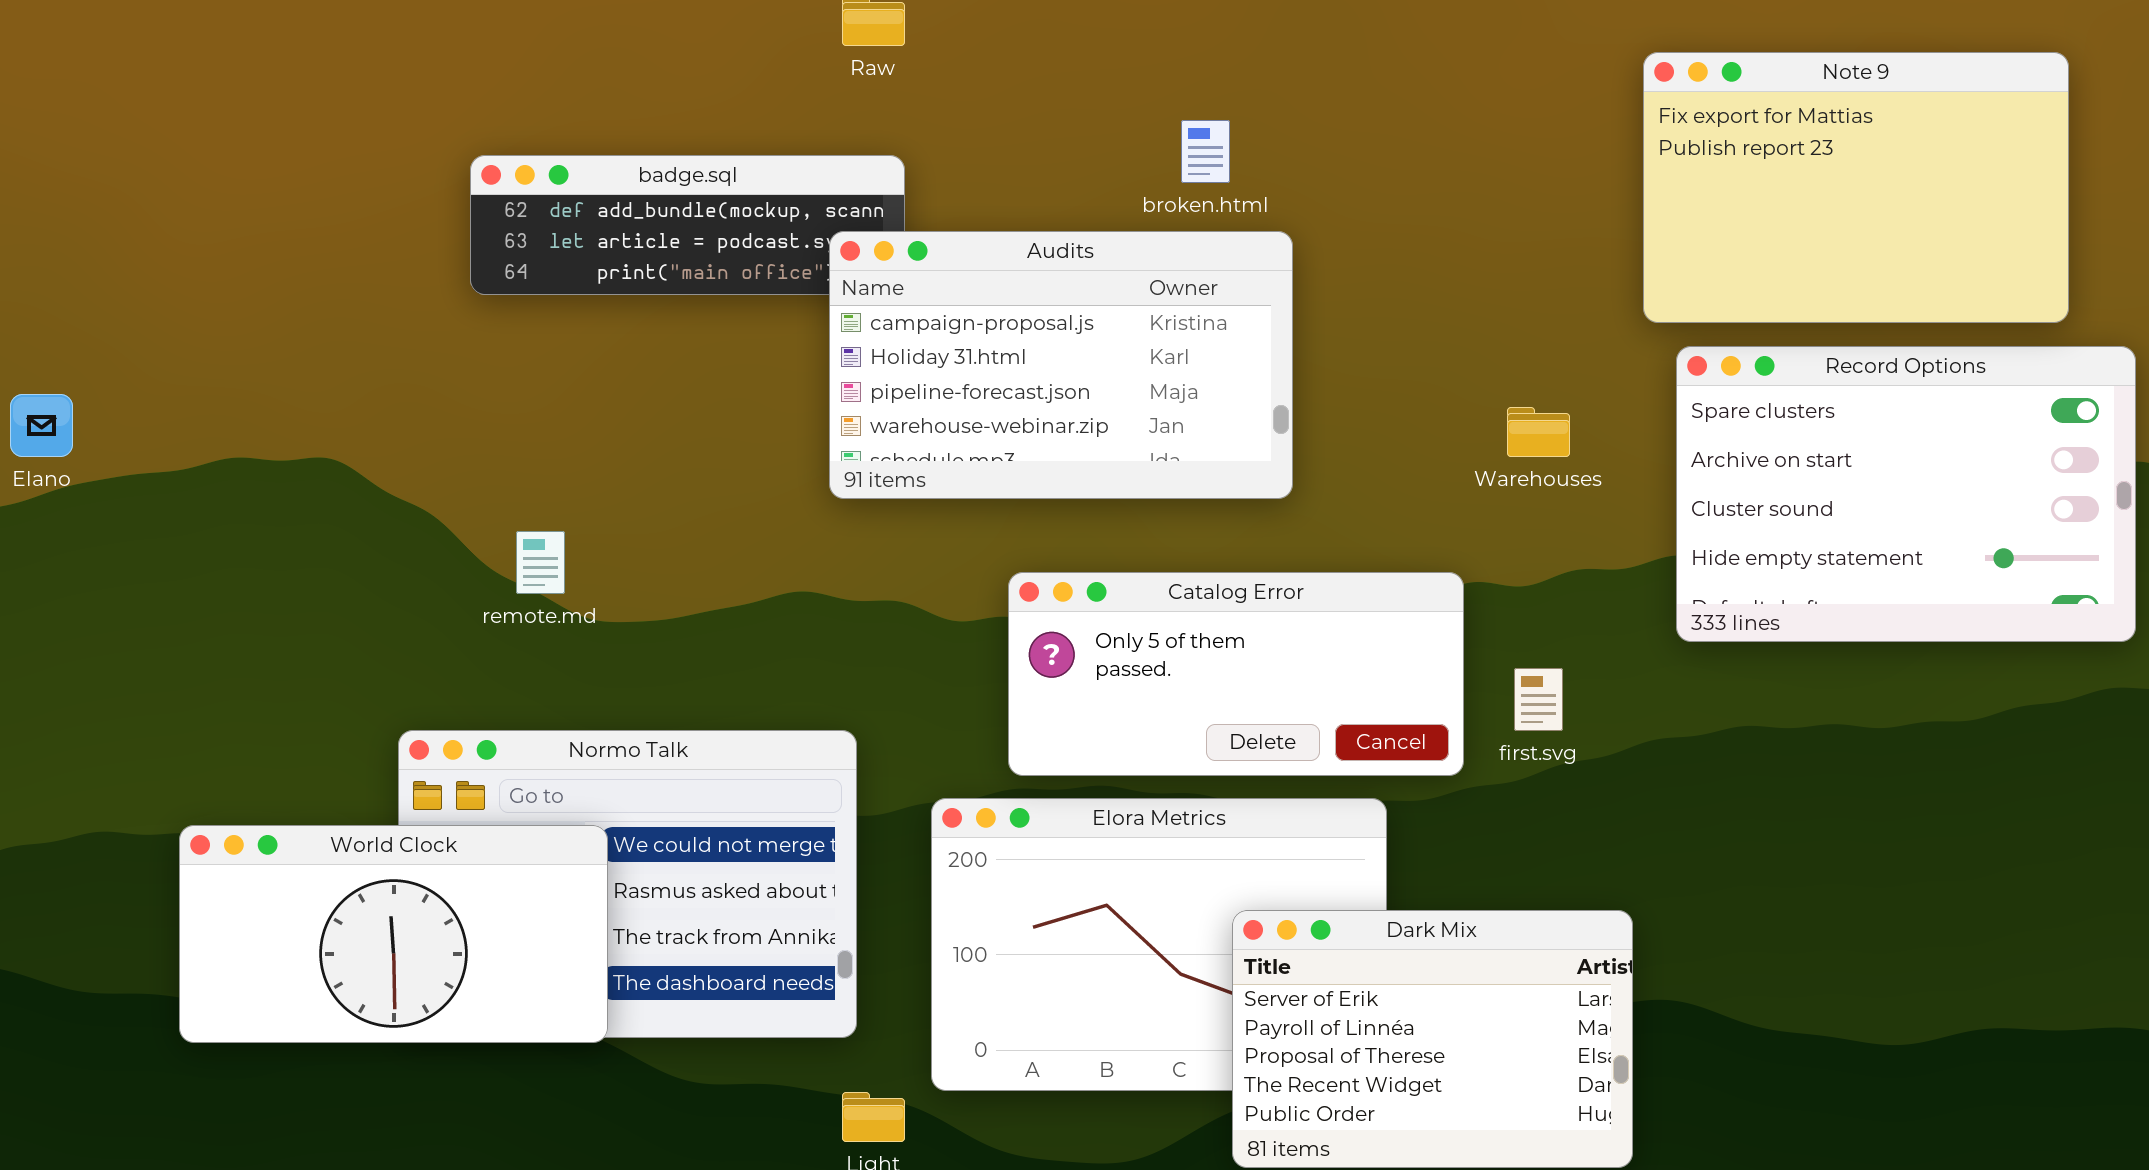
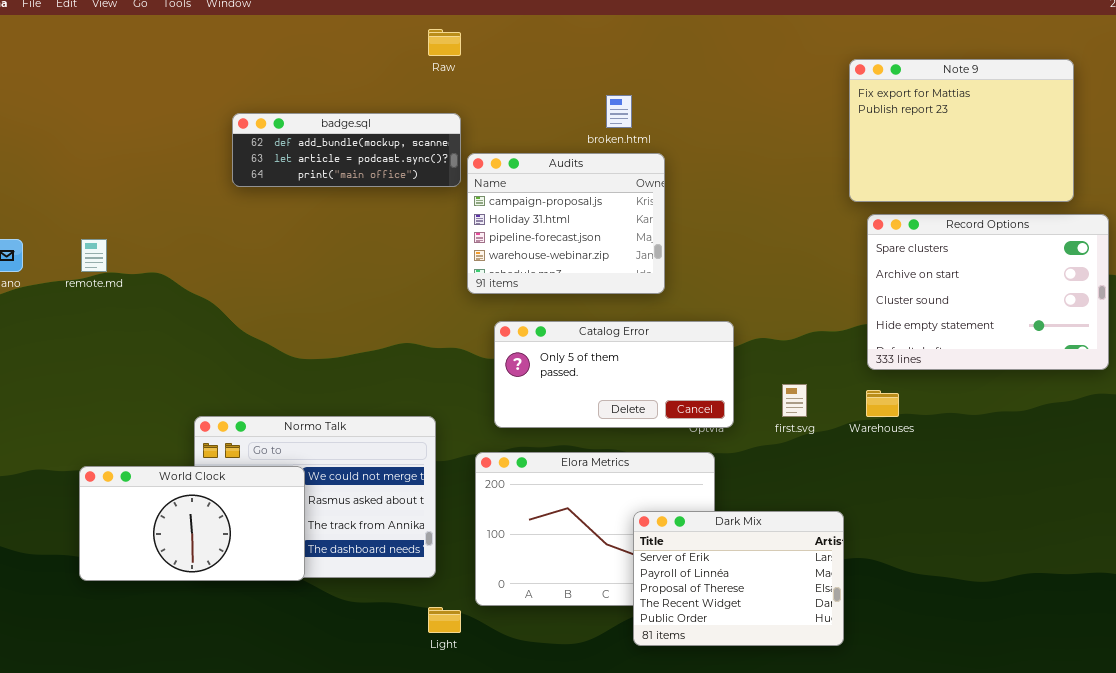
Audits: [829,231,1293,499] -> [467,153,665,294], resized
Warehouses: [1507,407,1570,457] -> [866,390,899,417], moved
remote.md: [516,531,565,594] -> [81,239,107,272], moved
Catalog Error: [1008,572,1464,776] -> [494,321,734,428], moved

